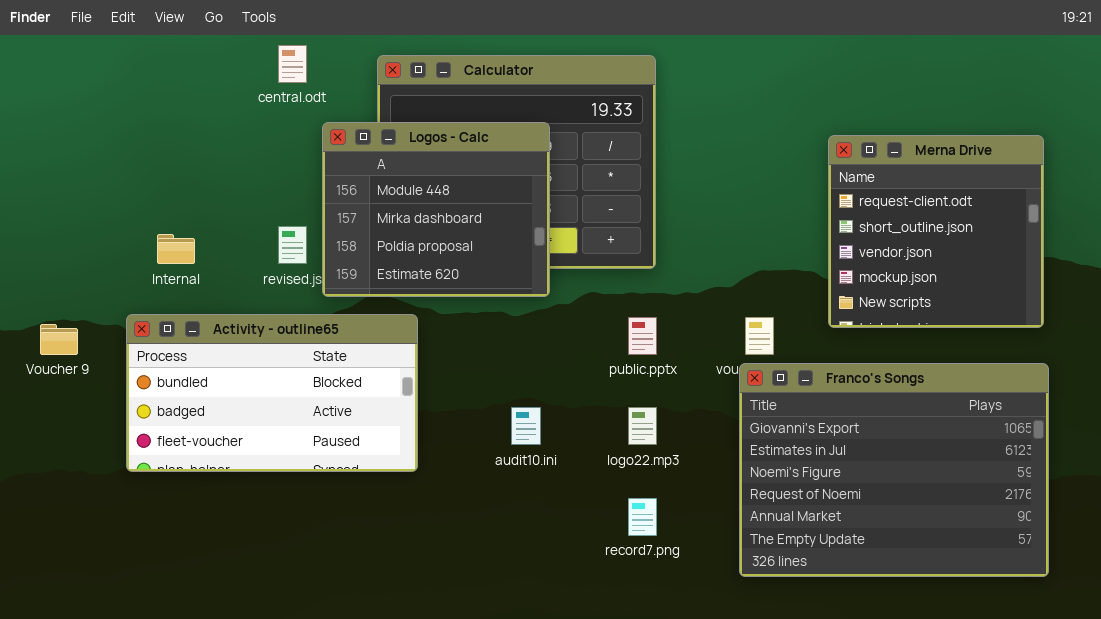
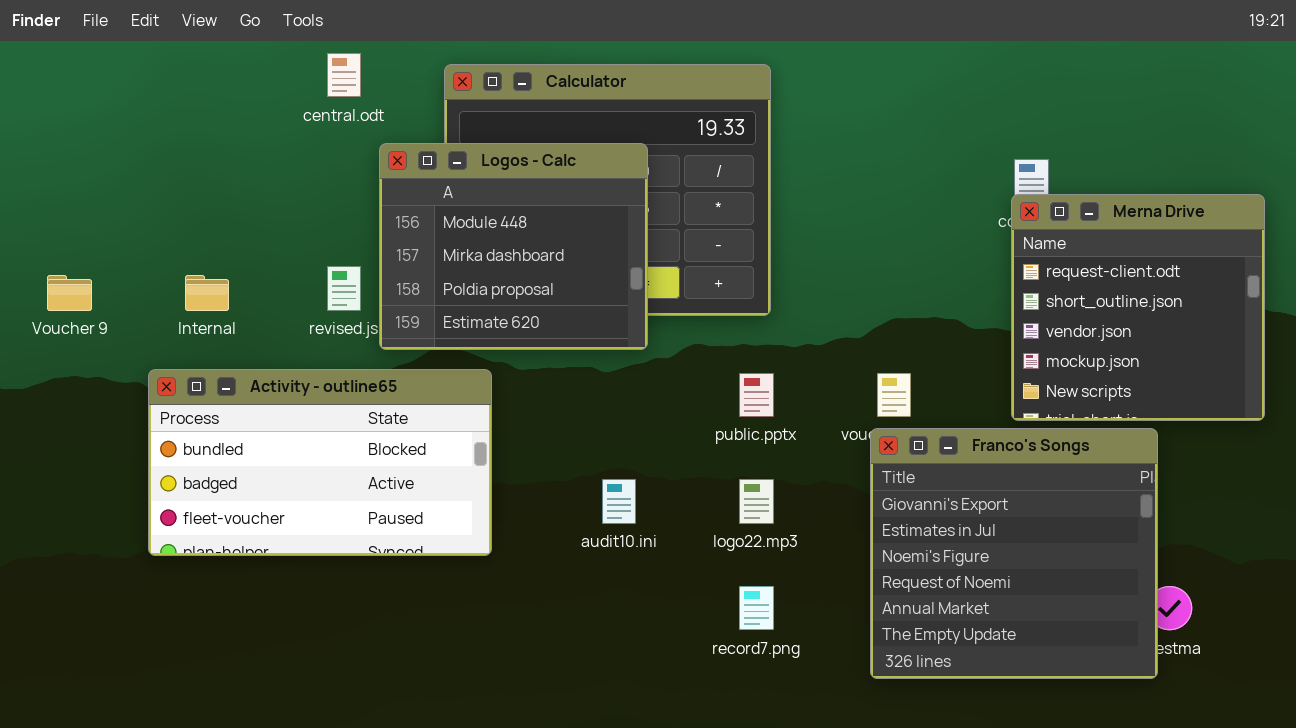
Merna Drive: [828,135,1044,328] -> [1011,194,1265,421], moved
Voucher 9: [40,324,78,355] -> [47,275,92,311], moved
Franco's Songs: [739,363,1049,577] -> [870,428,1158,679], resized

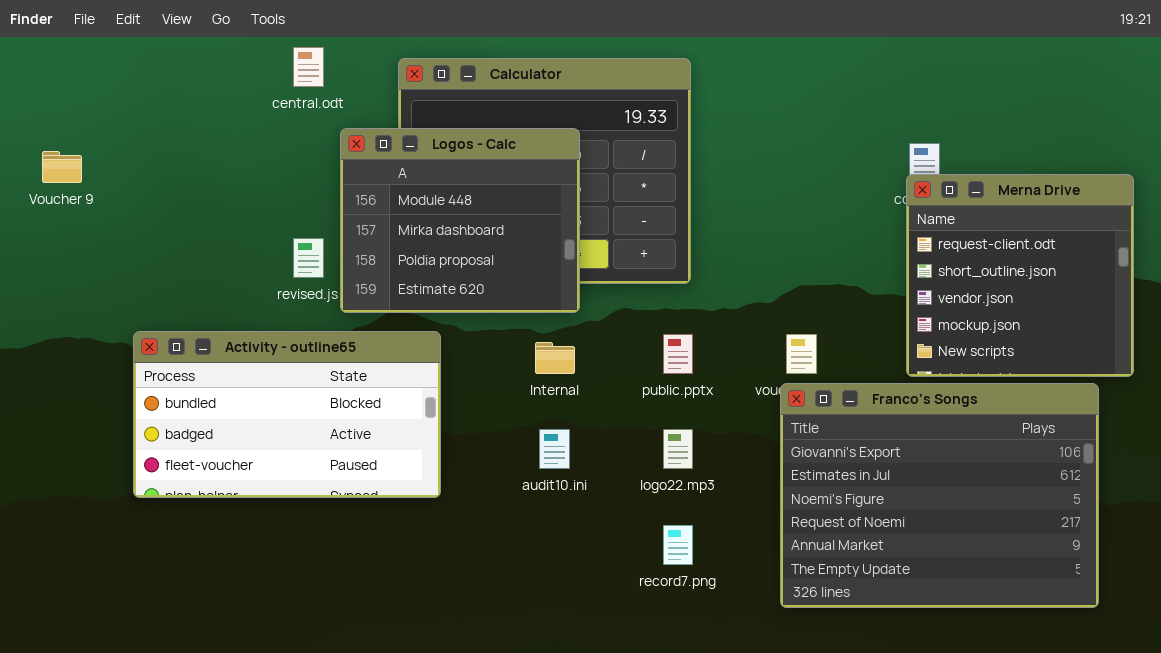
Voucher 9: [47,275,92,311] -> [42,151,82,183], moved
Internal: [185,275,229,311] -> [535,342,575,374], moved
Franco's Songs: [870,428,1158,679] -> [780,383,1099,608], resized

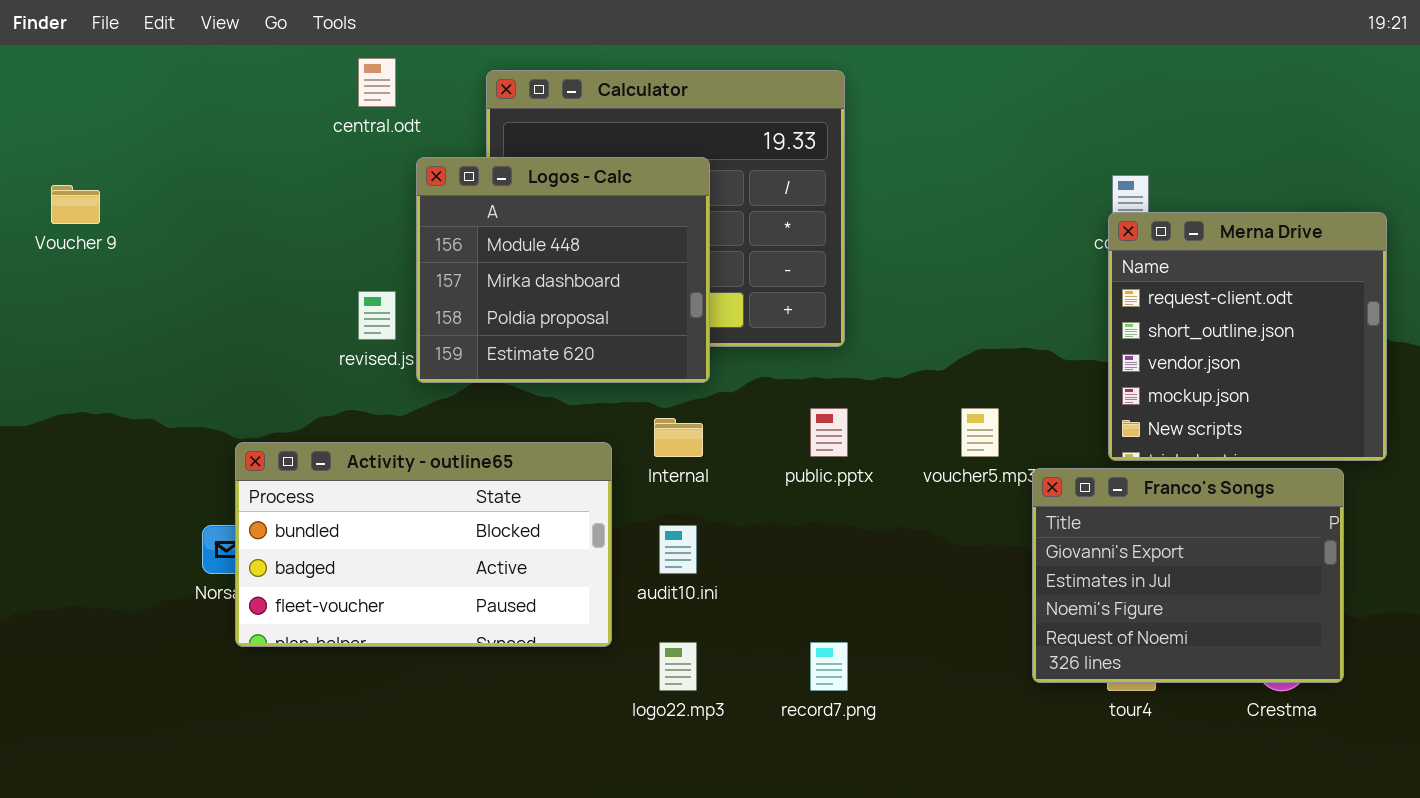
Activity - outline65: [133,331,441,498] -> [235,442,612,647], moved
Franco's Songs: [780,383,1099,608] -> [1032,468,1344,683], resized
logo22.mp3: [663,429,693,469] -> [659,642,697,691], moved

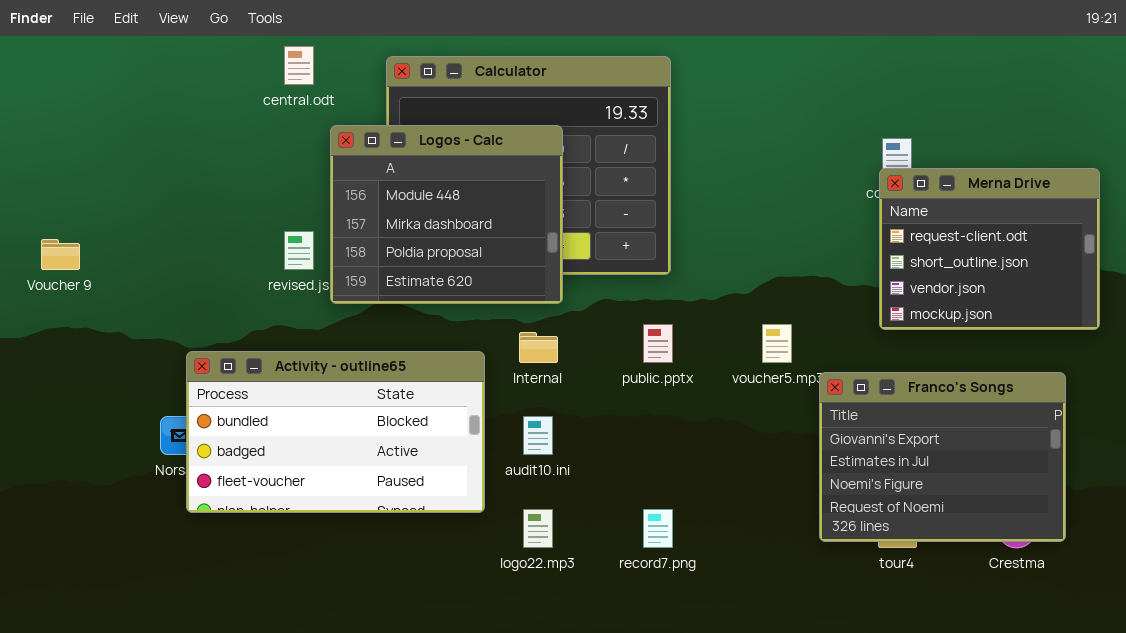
Voucher 9: [51,185,100,224] -> [41,239,80,270], moved
Merna Drive: [1108,212,1387,461] -> [879,168,1100,330], resized

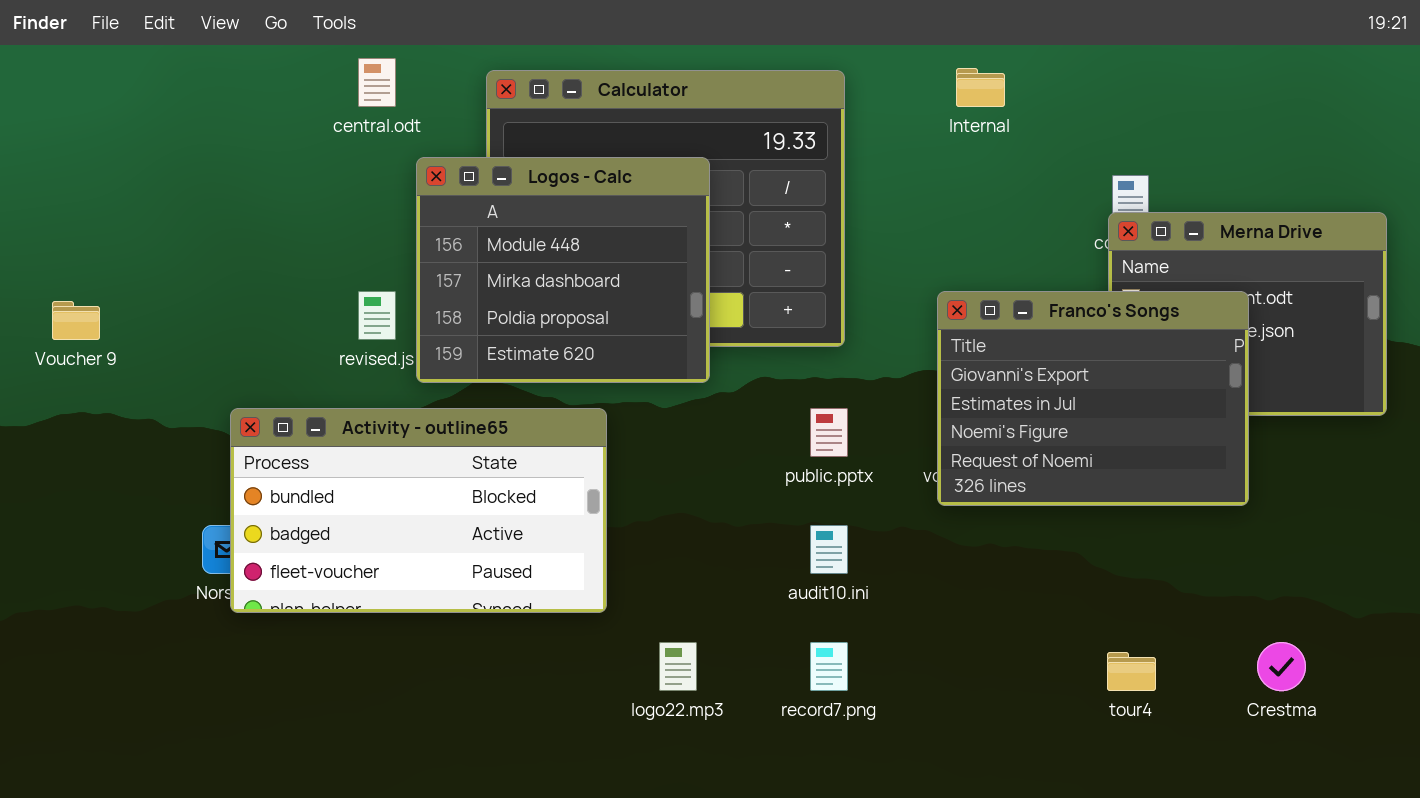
Internal: [519,332,558,363] -> [956,68,1005,107], moved
Activity - outline65: [186,351,485,513] -> [230,408,607,613], moved
Franco's Songs: [819,372,1066,542] -> [937,291,1249,506], moved
audit10.ini: [523,416,553,455] -> [810,525,848,574], moved

